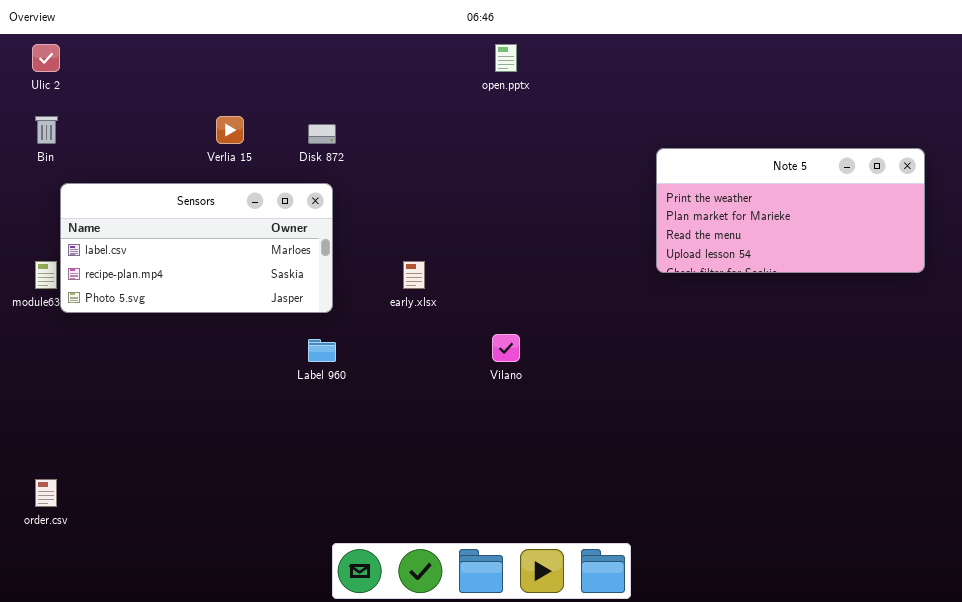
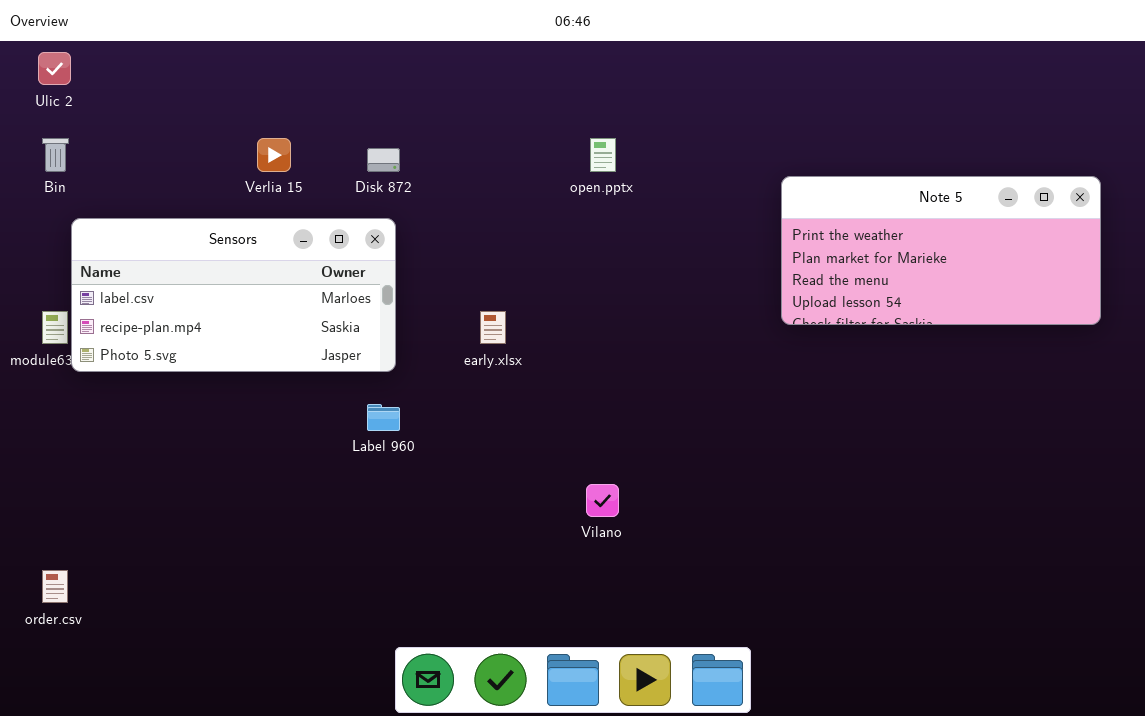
open.pptx: [495,44,517,72] -> [590,138,616,172], moved
Vilano: [492,334,520,362] -> [586,484,619,517], moved

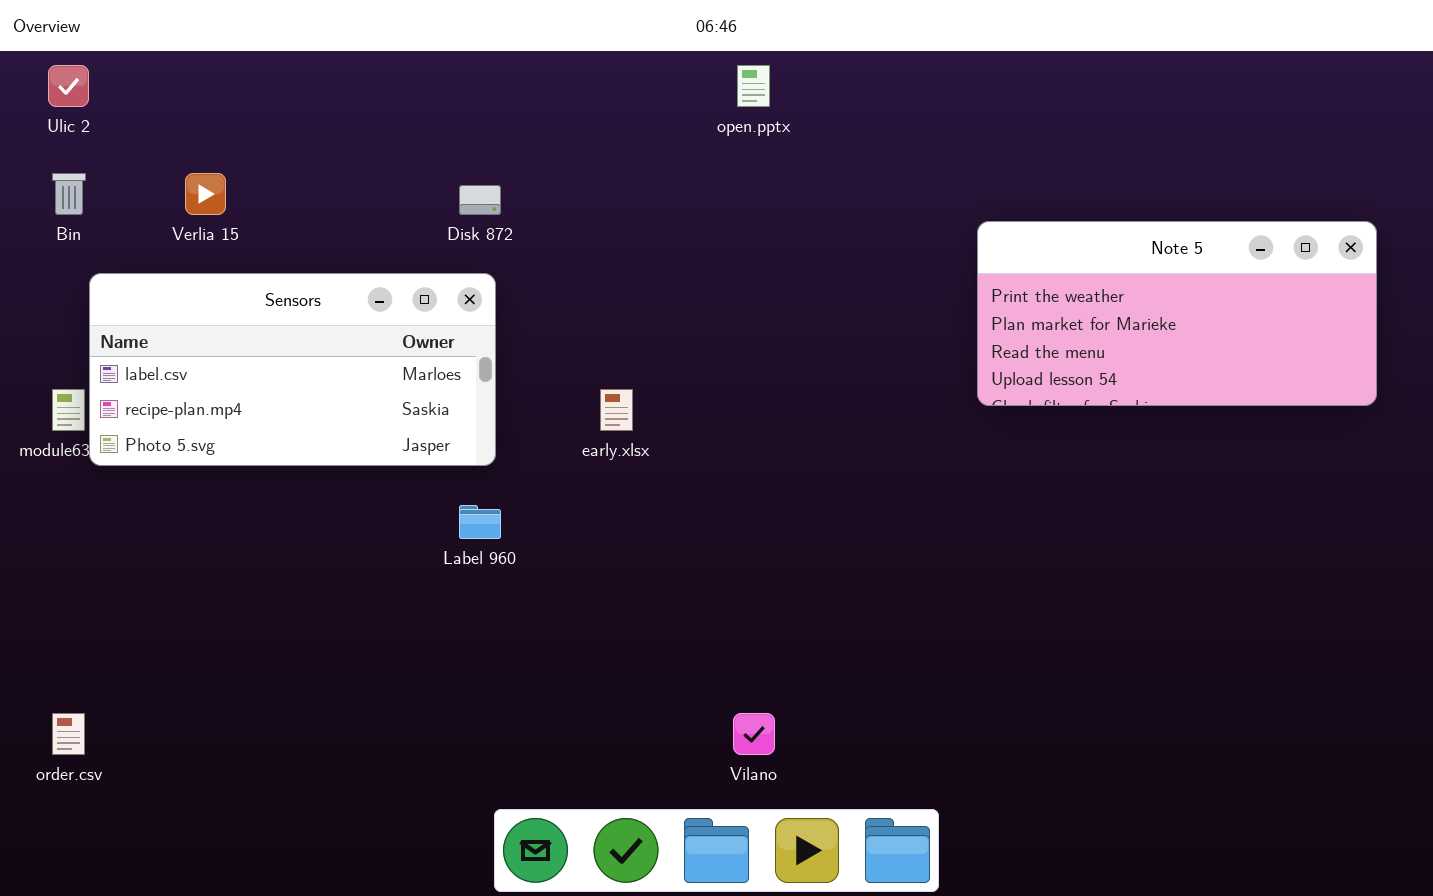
Verlia 15: [257,138,291,172] -> [185,173,226,215], moved
open.pptx: [590,138,616,172] -> [737,65,770,107], moved
Vilano: [586,484,619,517] -> [733,713,775,755], moved

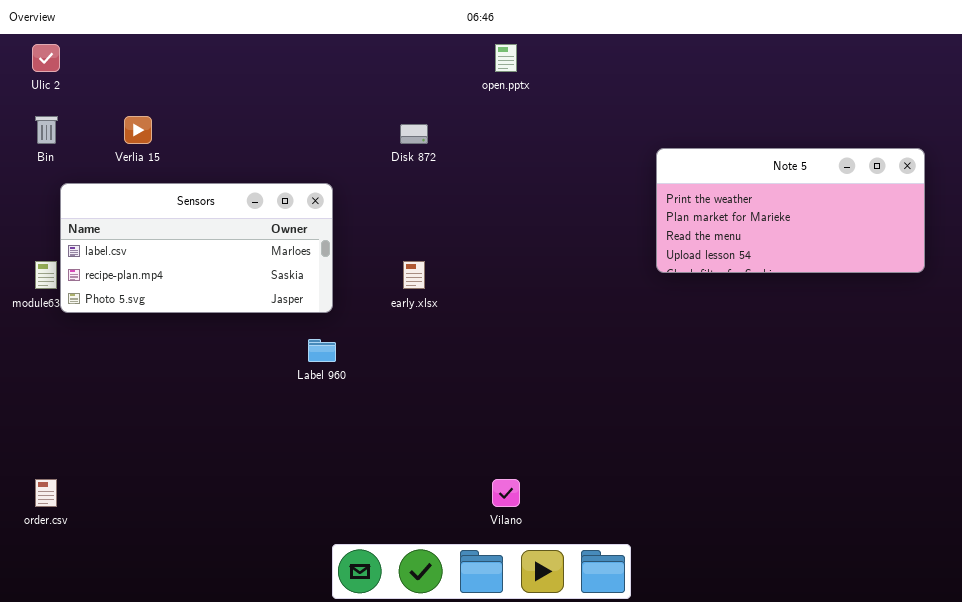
Disk 872: [459,185,501,215] -> [400,124,428,144], moved

